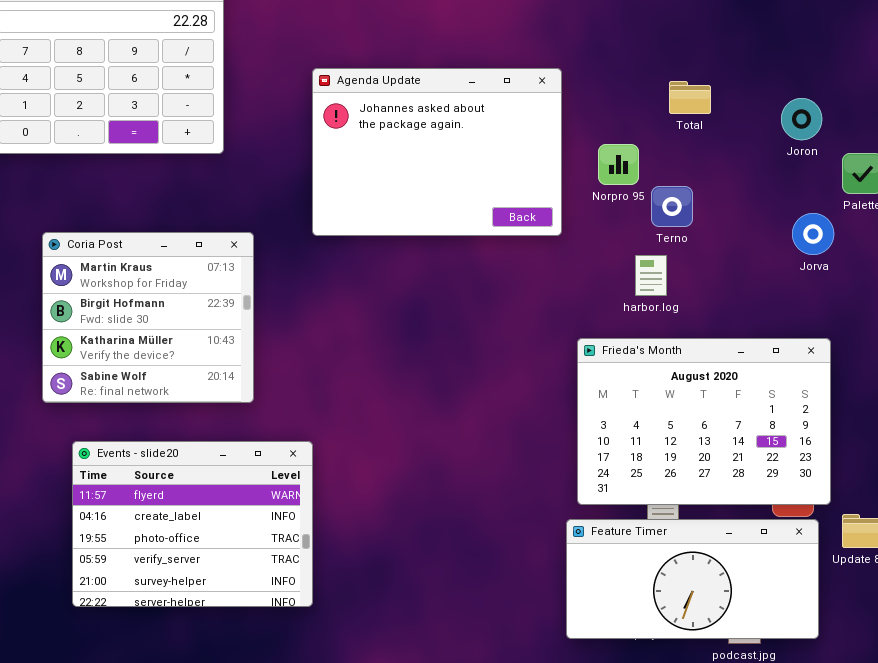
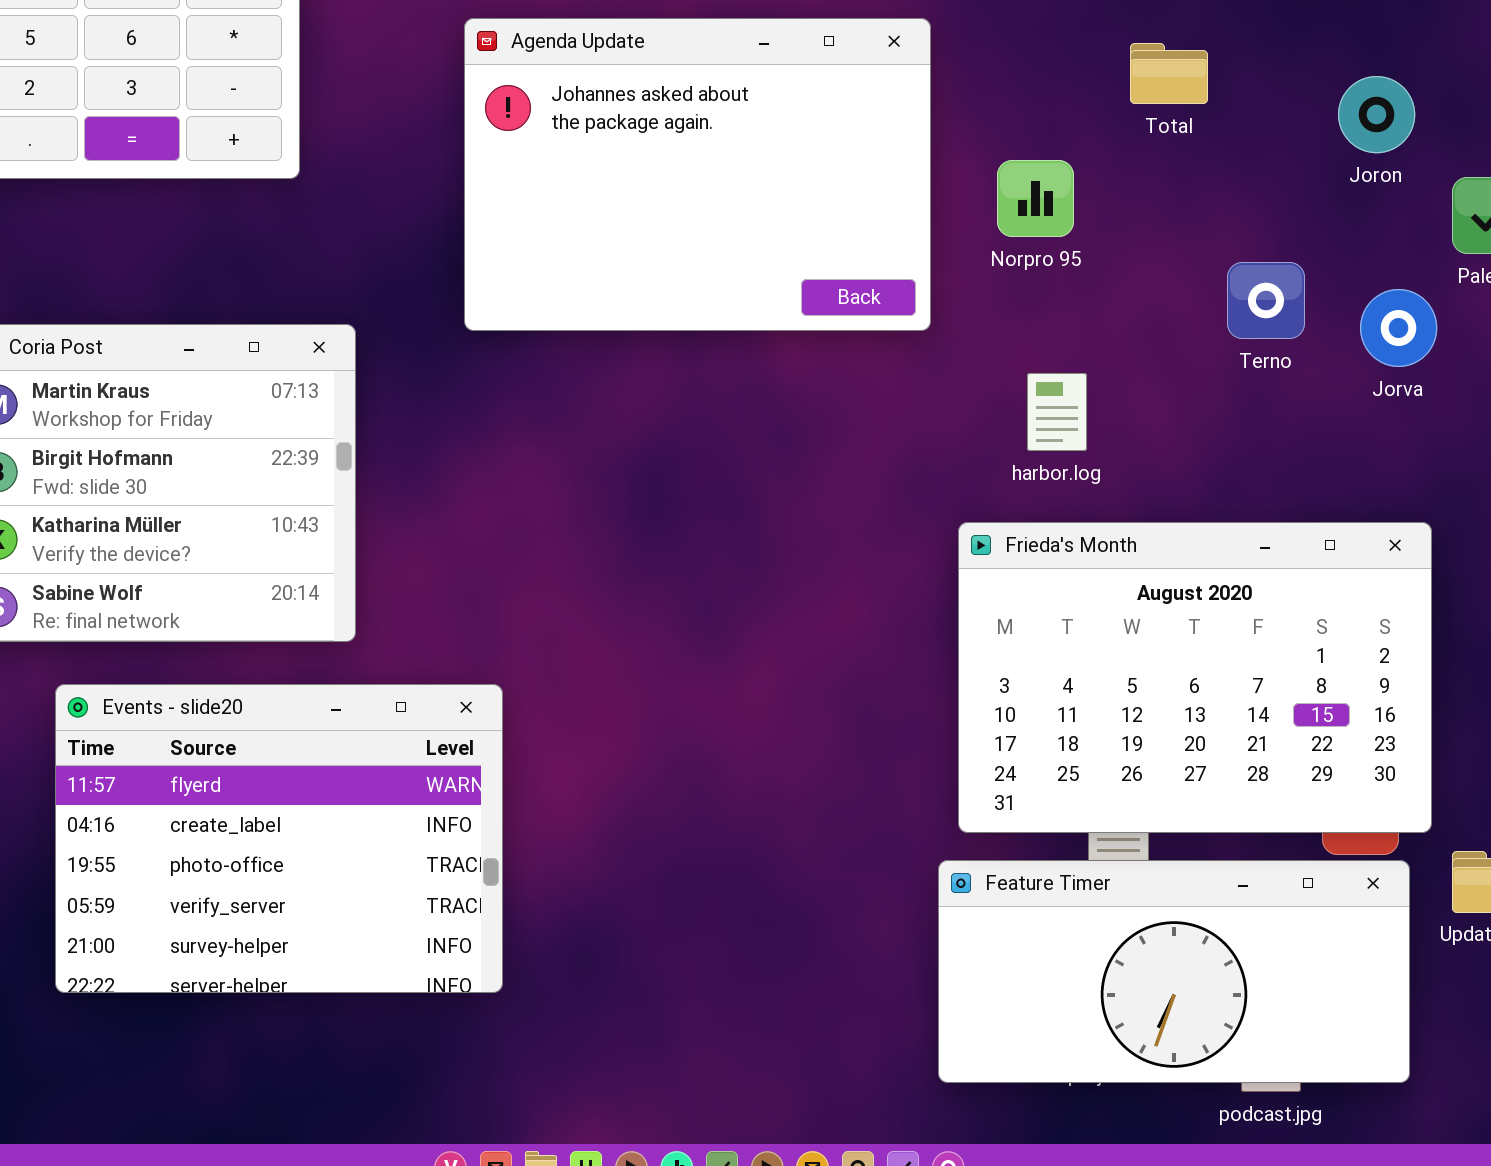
Terno: [651,186,693,227] -> [1227,262,1305,339], moved
harbor.log: [635,255,667,296] -> [1027,373,1087,451], moved
Events - slide20: [72,441,313,607] -> [55,684,503,993], moved

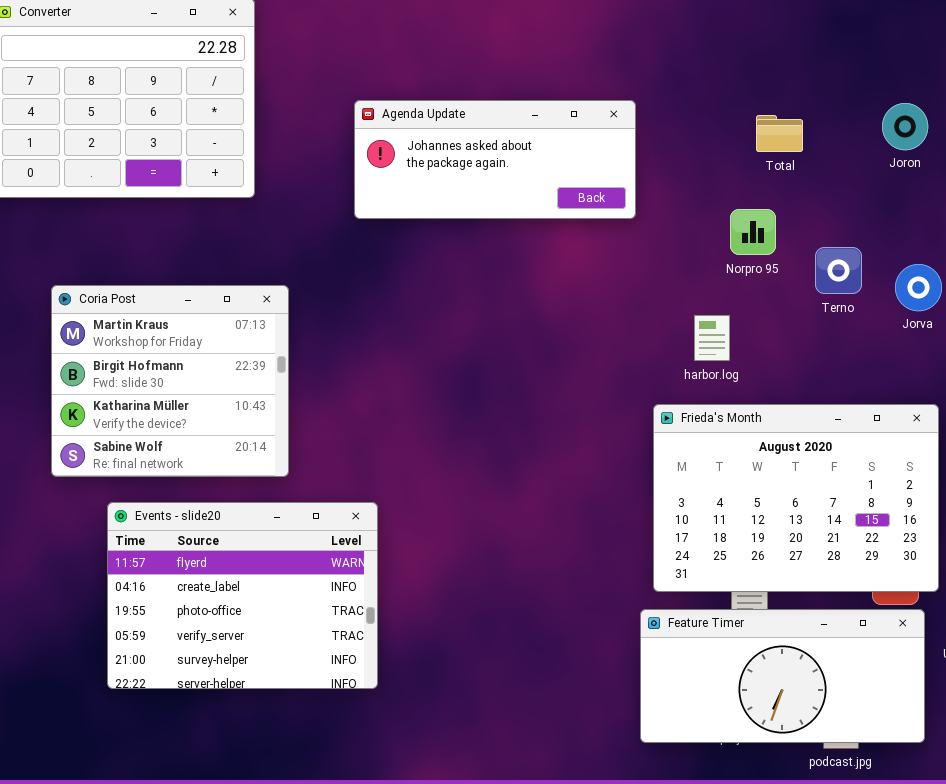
Agenda Update: [464,18,931,331] -> [354,100,636,219], resized
Joron: [1338,76,1415,153] -> [882,103,928,150], moved
Norpro 95: [997,160,1074,237] -> [730,209,776,255], moved

